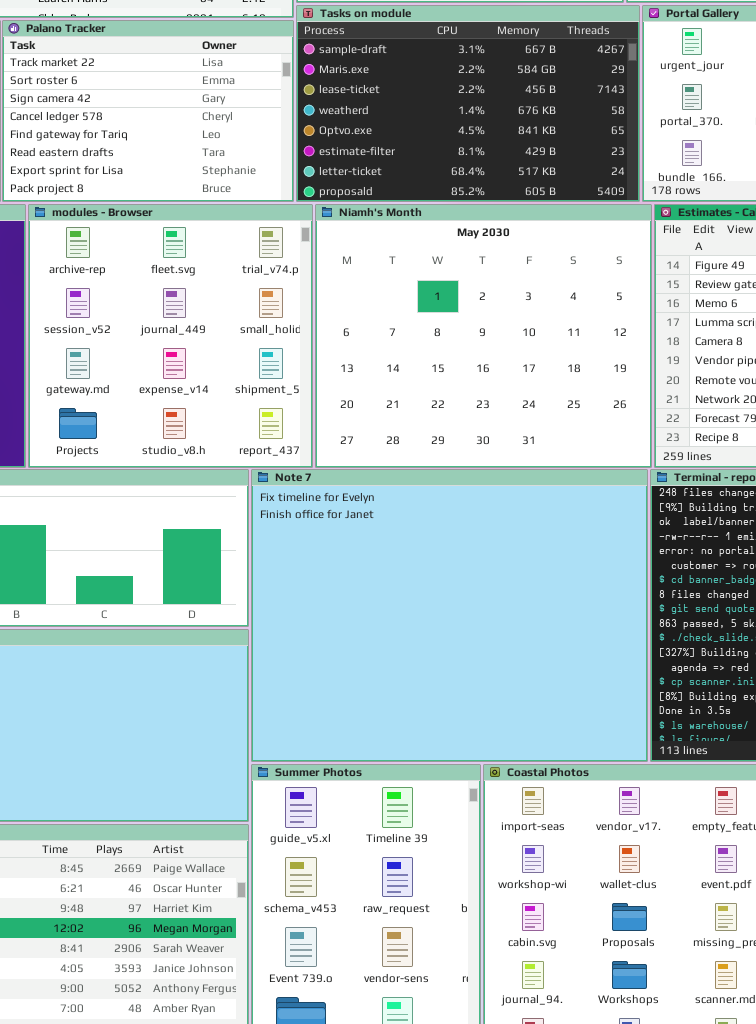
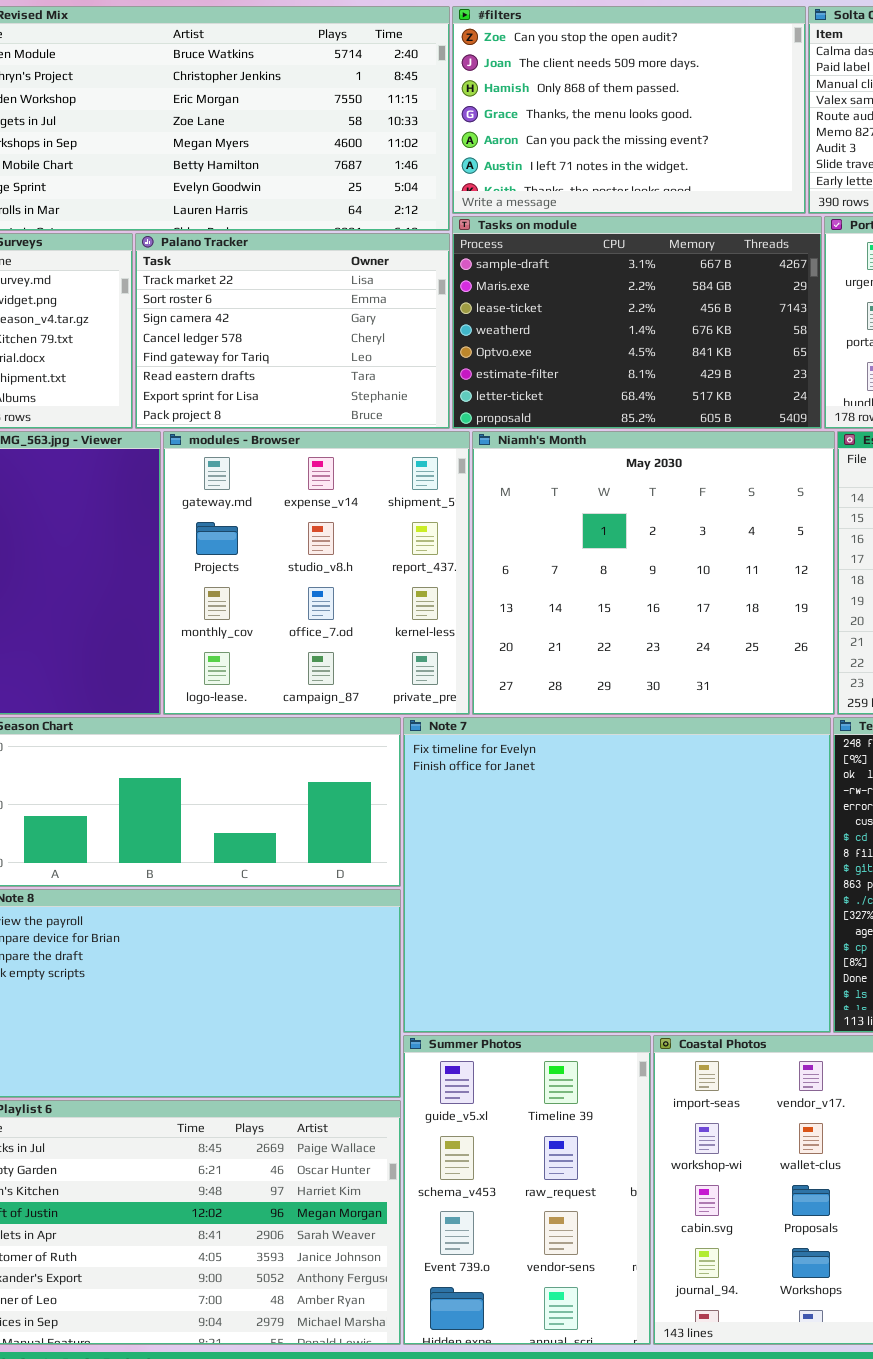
modules - Browser: [28,204,313,468] -> [163,431,470,715], scrolled down 2 rows

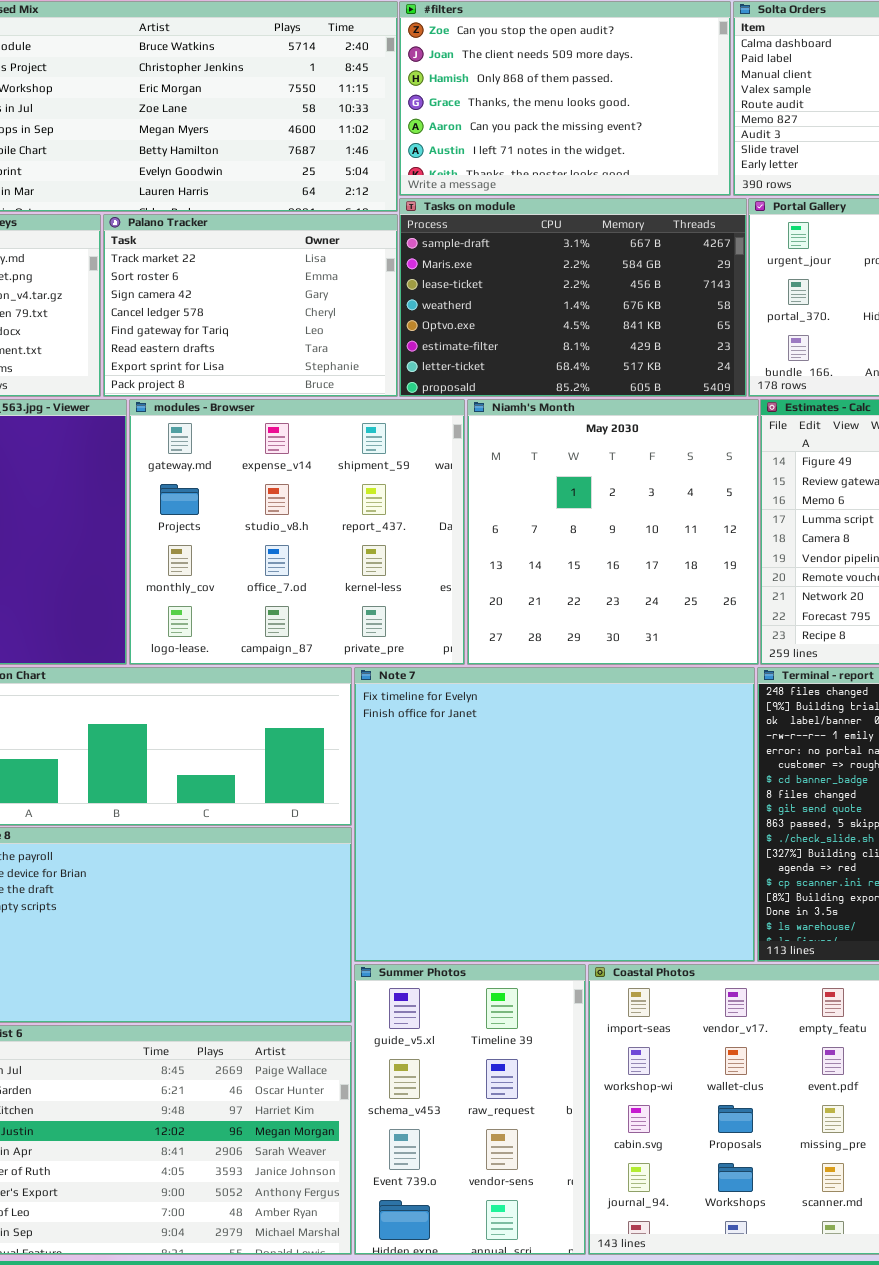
modules - Browser: [163,431,470,715] -> [129,399,465,665], resized
Niamh's Month: [472,431,835,715] -> [467,399,759,665], resized

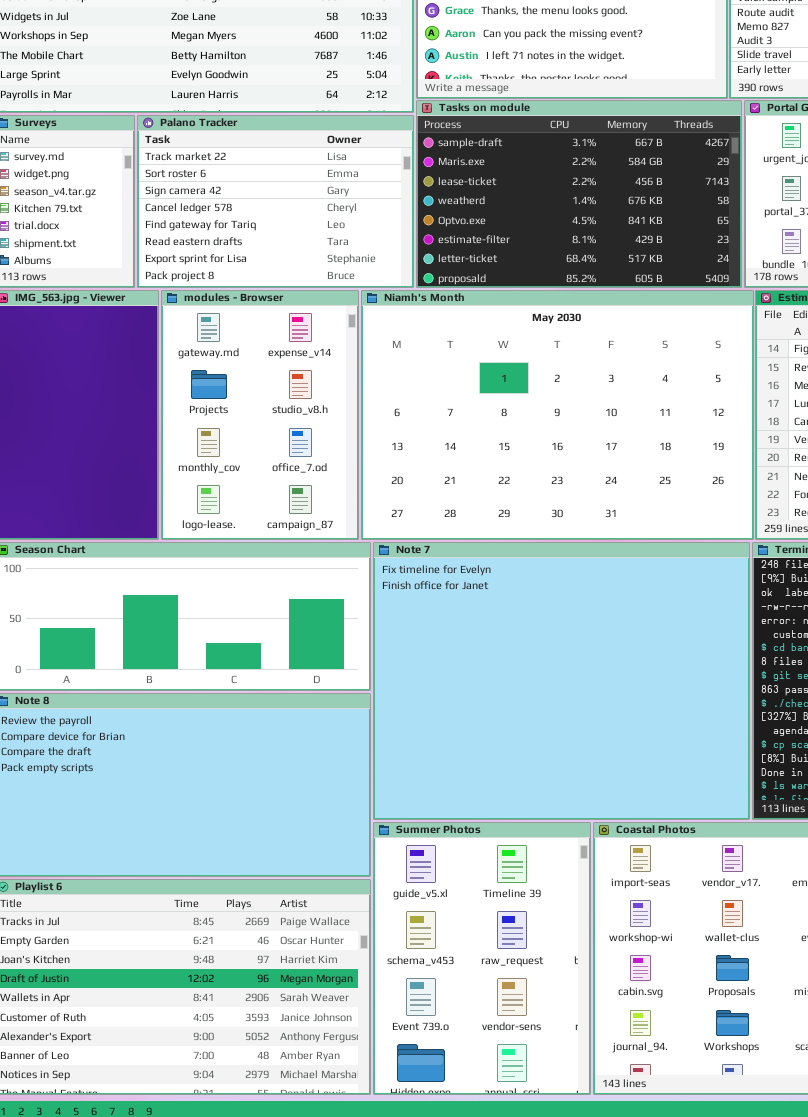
modules - Browser: [129,399,465,665] -> [161,290,359,540], resized
Niamh's Month: [467,399,759,665] -> [361,290,754,540], resized

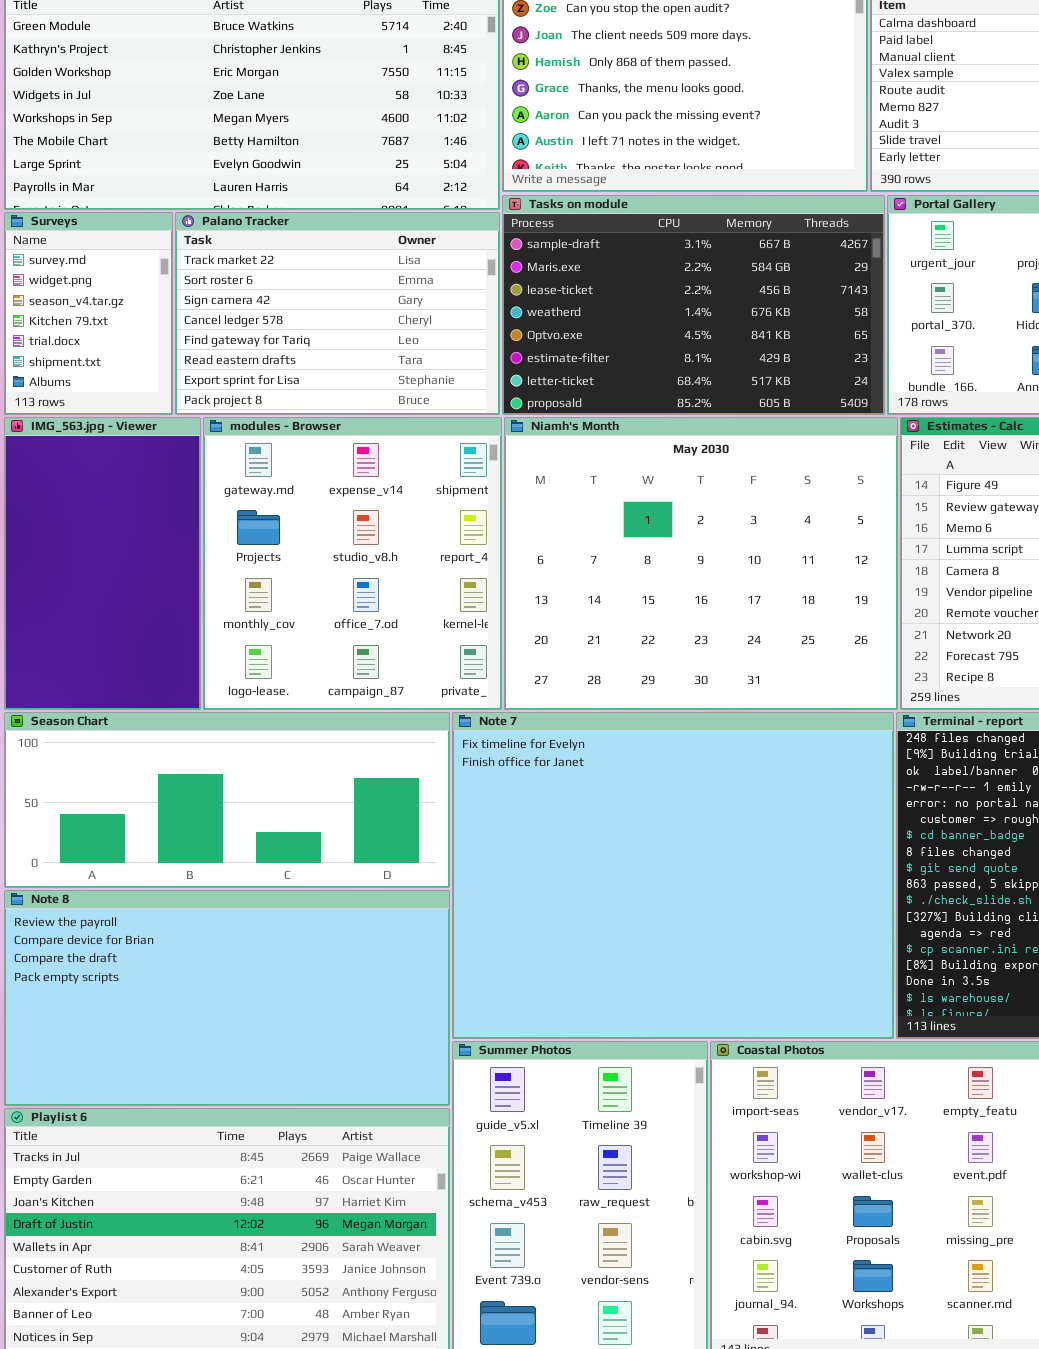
modules - Browser: [161,290,359,540] -> [203,417,502,710], resized
Niamh's Month: [361,290,754,540] -> [504,417,898,710], resized

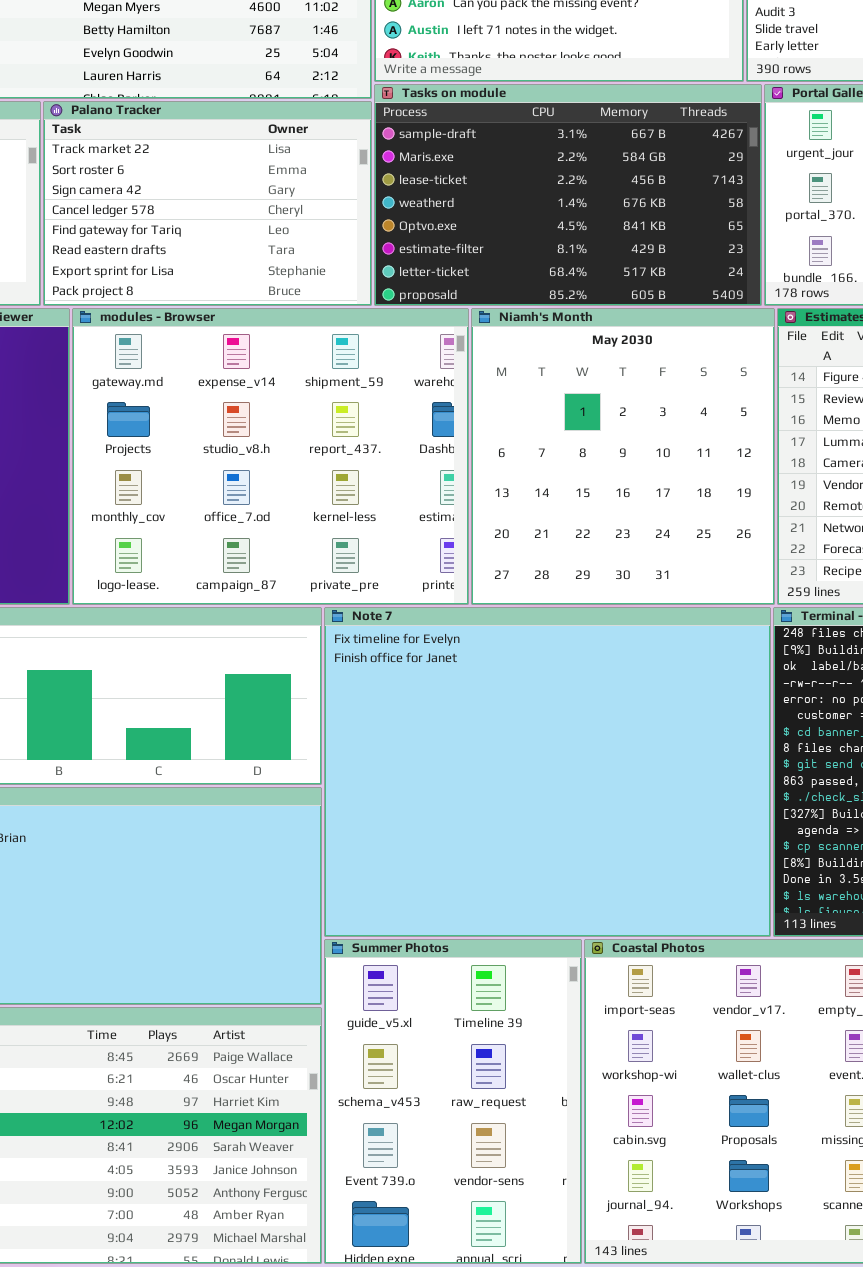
modules - Browser: [203,417,502,710] -> [72,308,469,605], resized
Niamh's Month: [504,417,898,710] -> [471,308,775,605], resized

